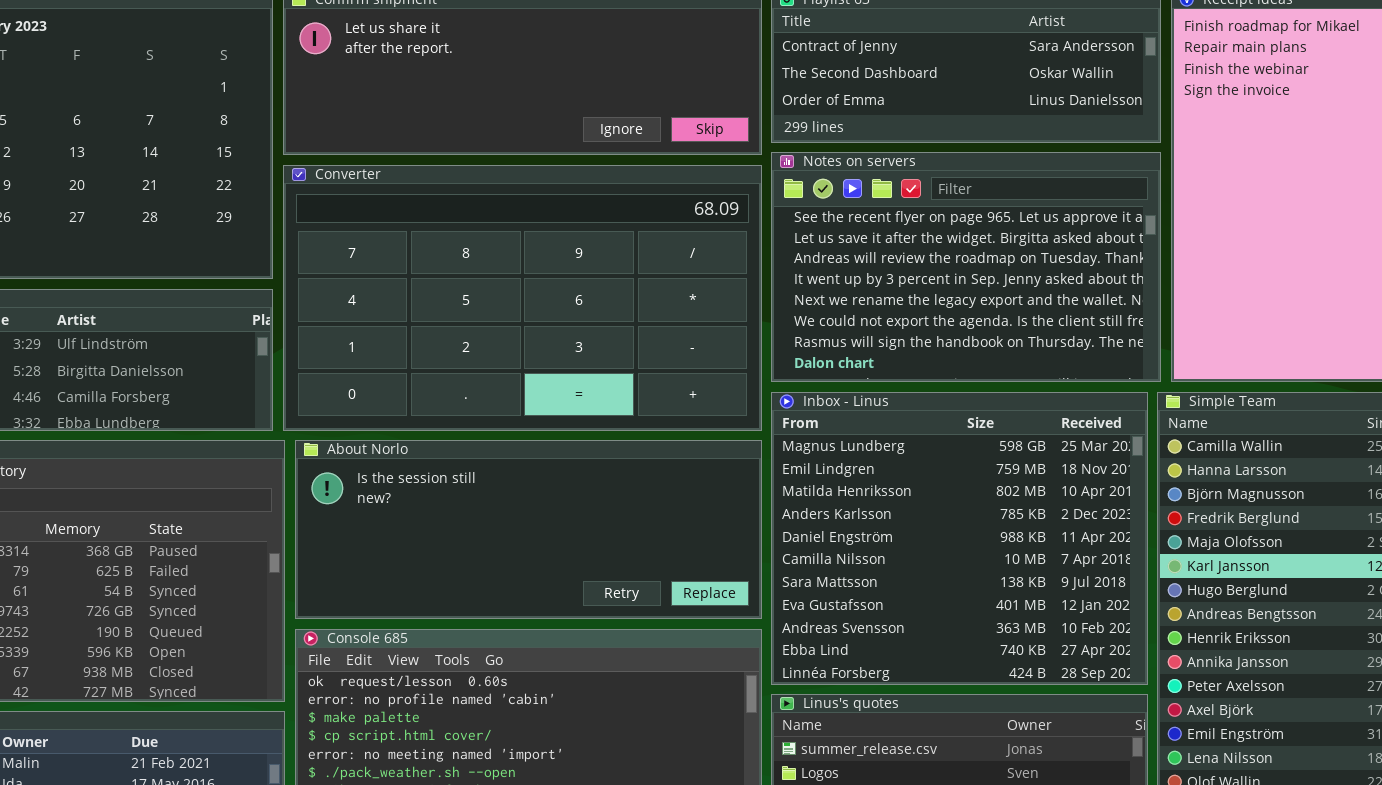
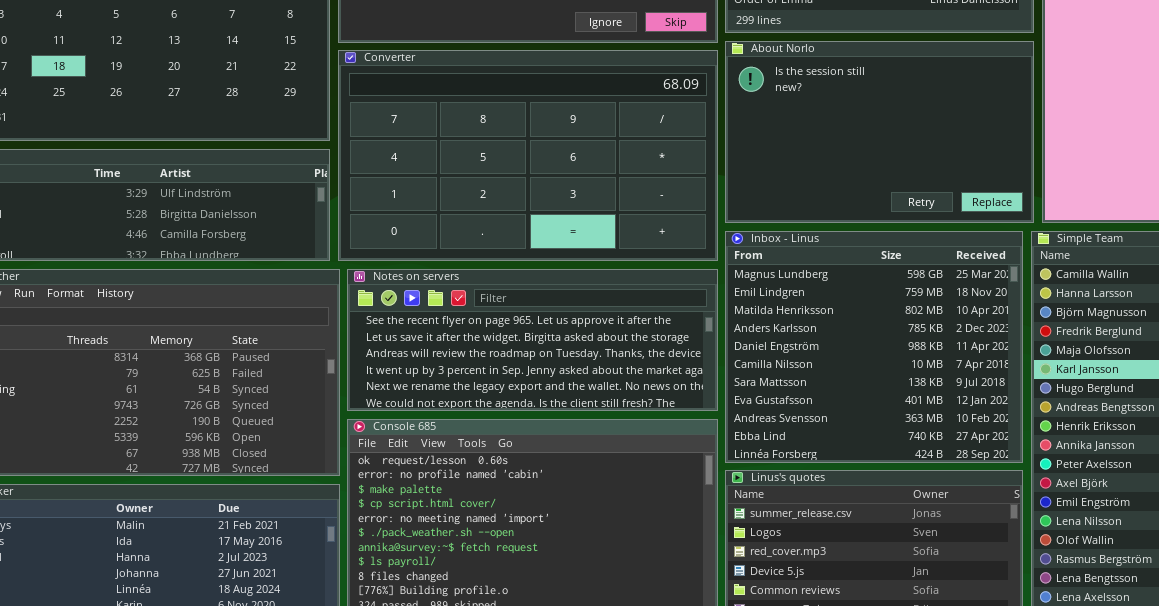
Notes on servers: [771,152,1161,382] -> [347,269,718,411], moved, resized
About Norlo: [295,440,762,619] -> [725,41,1034,223], moved, resized

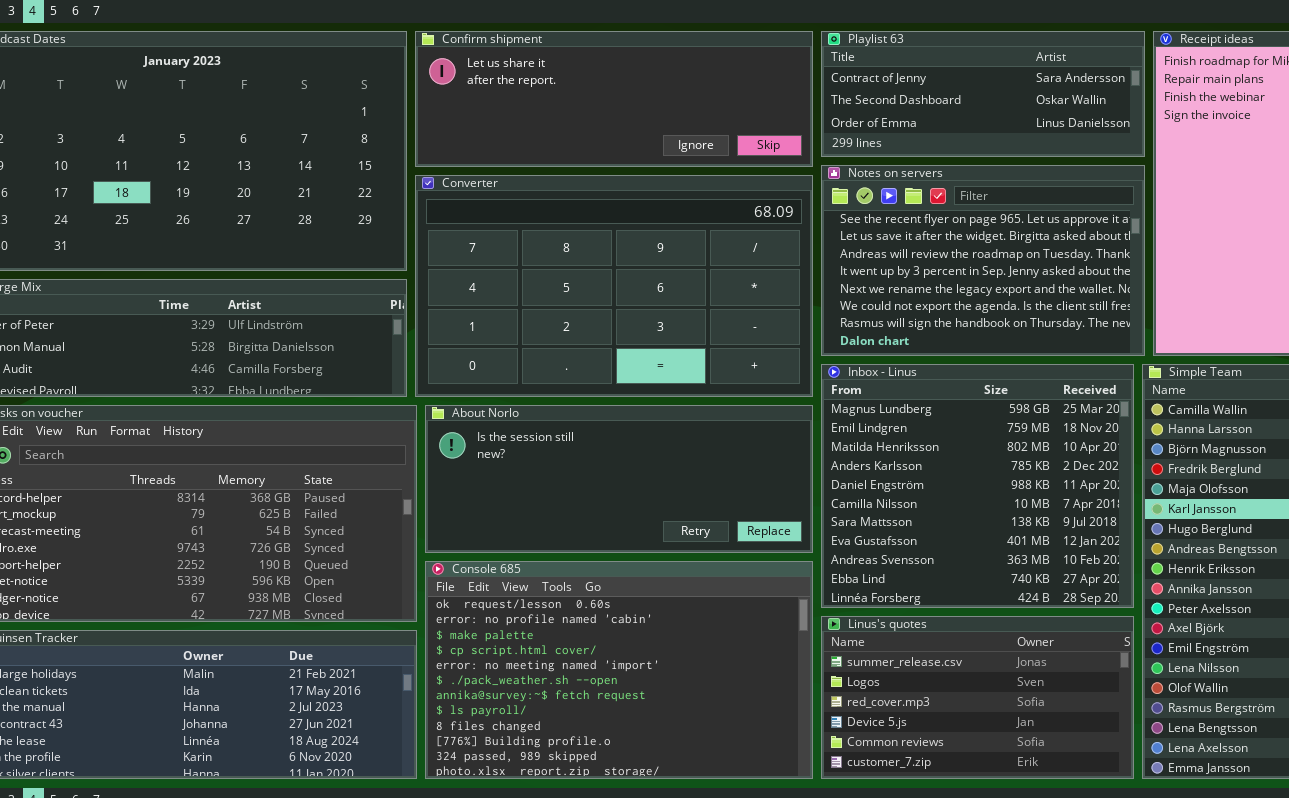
About Norlo: [725,41,1034,223] -> [425,405,813,553], moved, resized
Notes on servers: [347,269,718,411] -> [821,165,1145,356], moved, resized

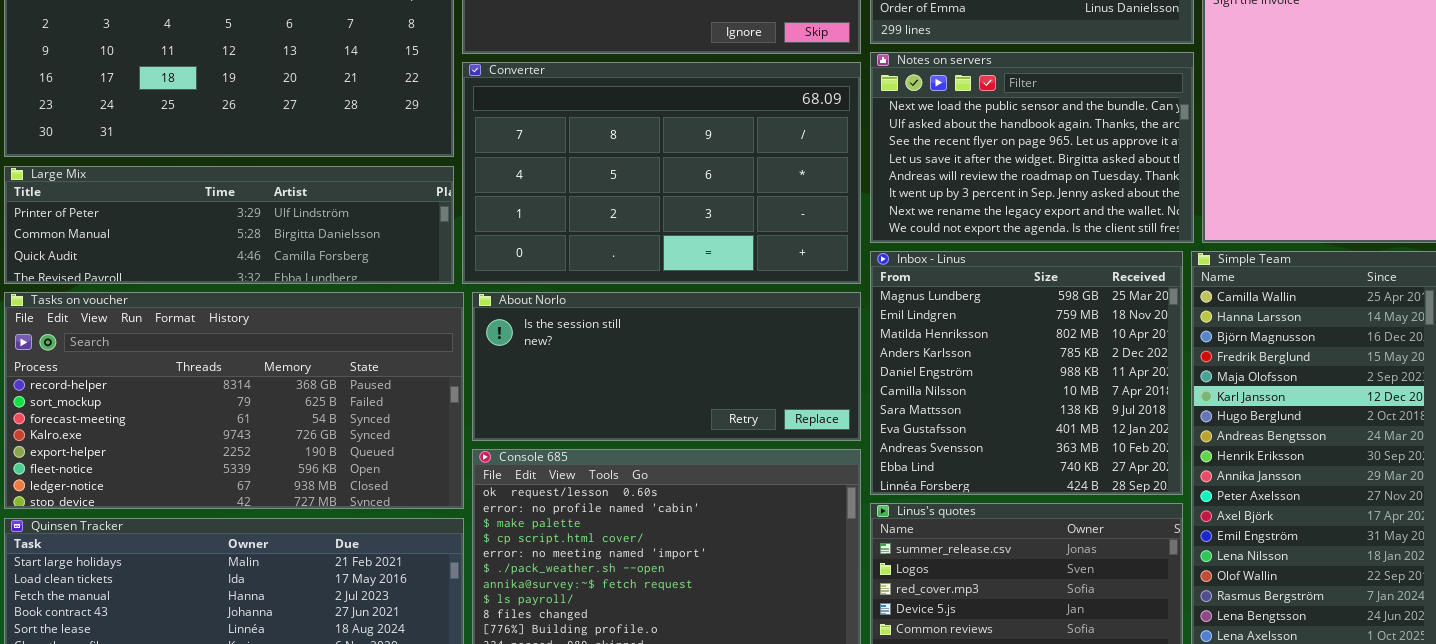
Notes on servers: [821,165,1145,356] -> [870,52,1194,243], scrolled up 2 rows

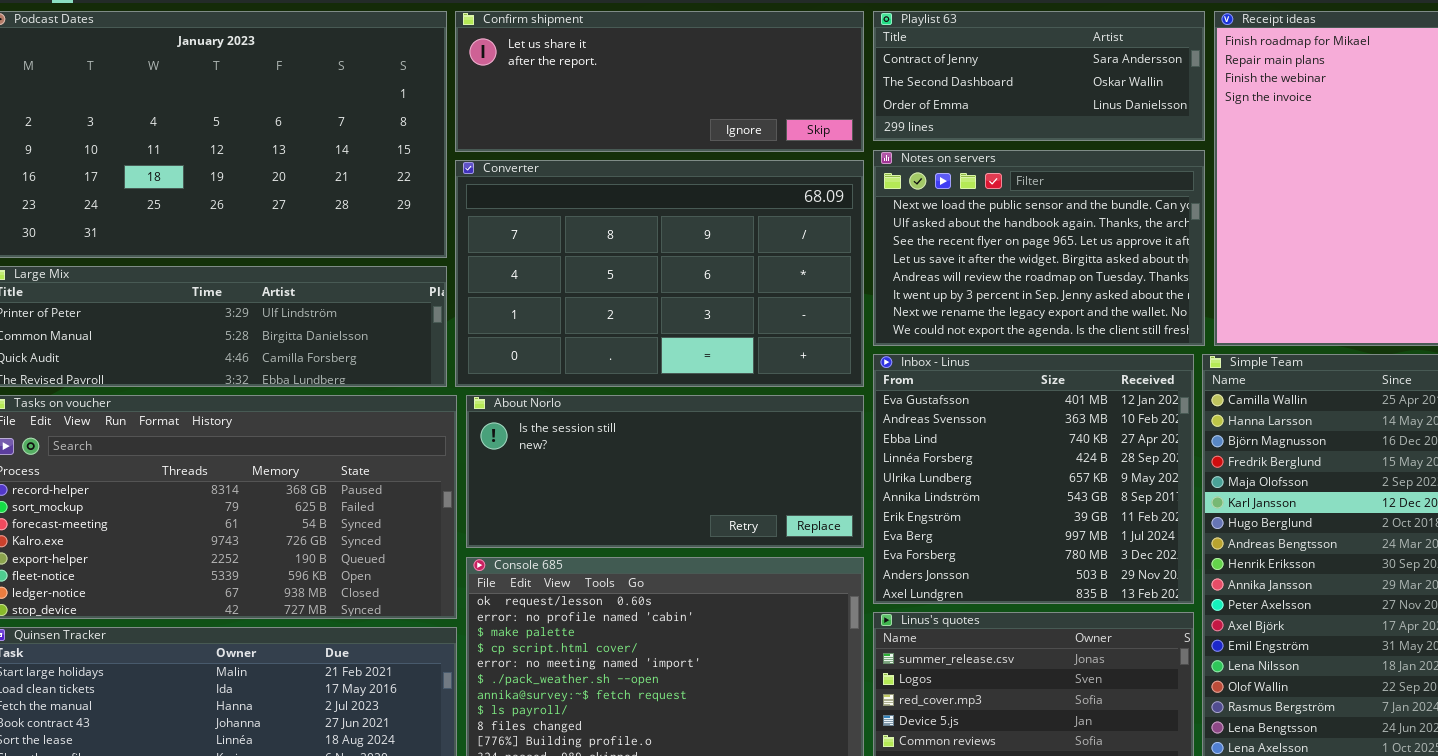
Inbox - Linus: [870,251,1183,495] -> [873,354,1194,604], scrolled down 7 rows

